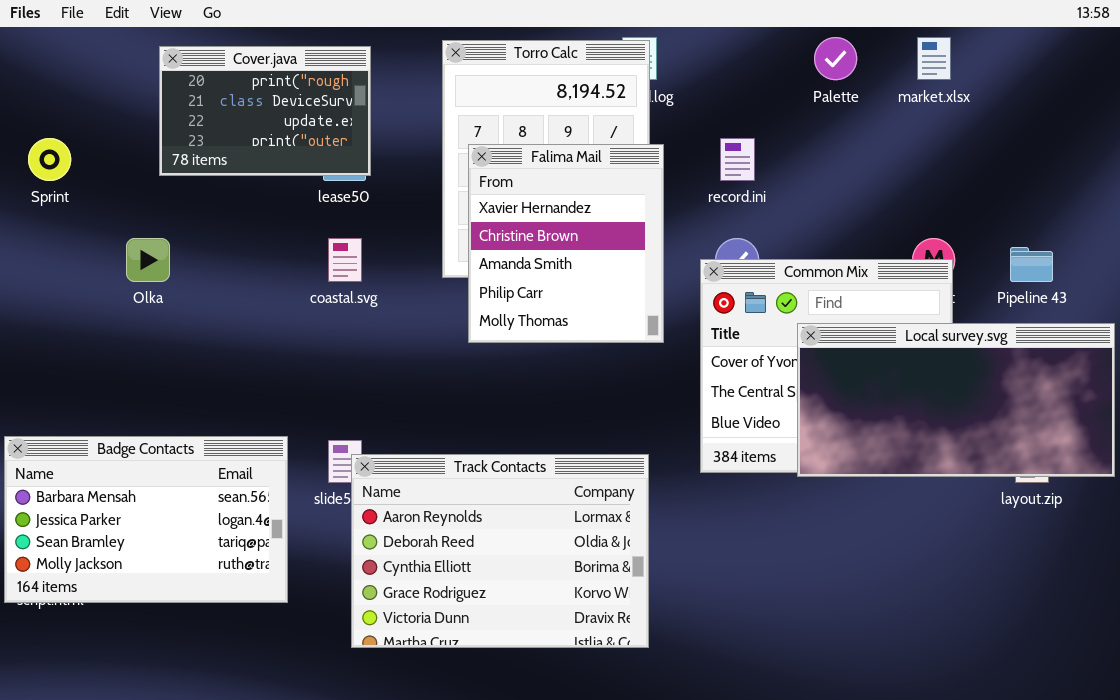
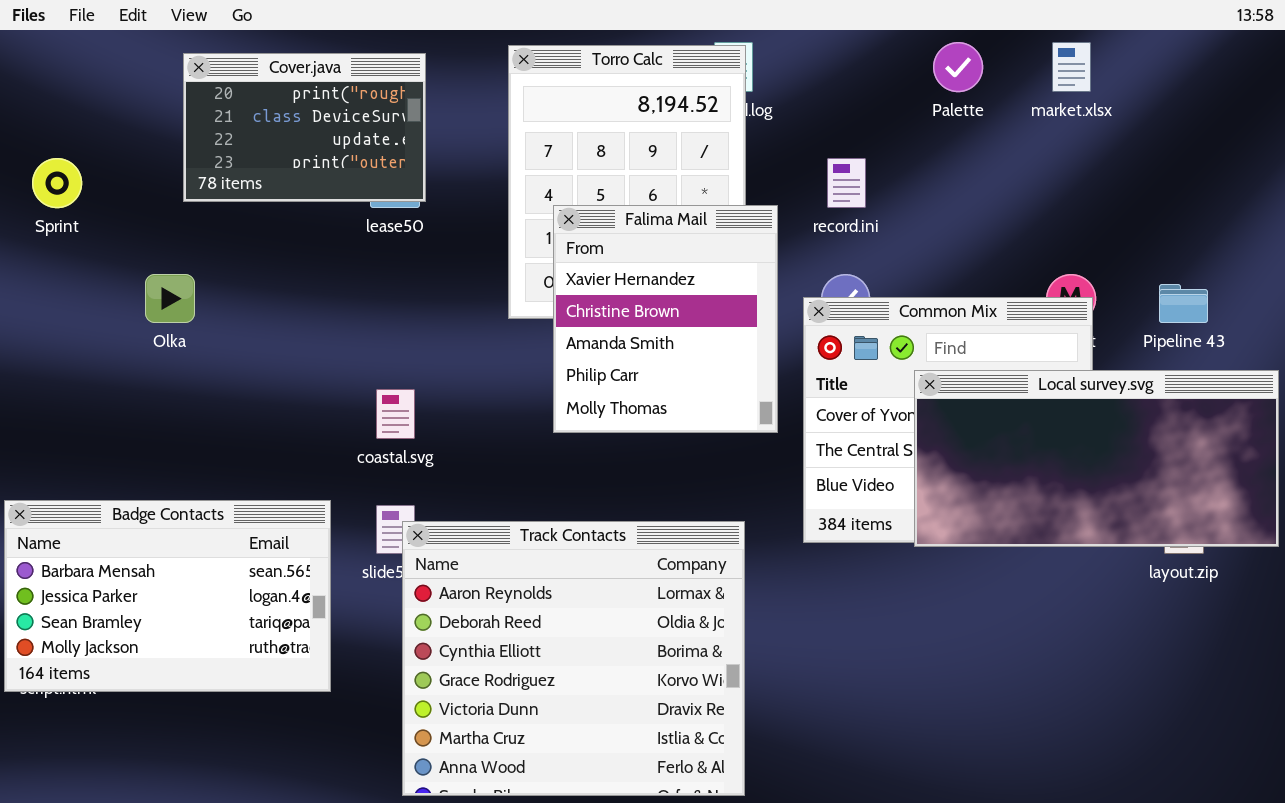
Falima Mail: [468,144,664,343] -> [553,205,778,433], moved
coastal.svg: [328,238,362,282] -> [376,389,415,439], moved
Track Contacts: [351,454,649,648] -> [402,521,745,796], resized

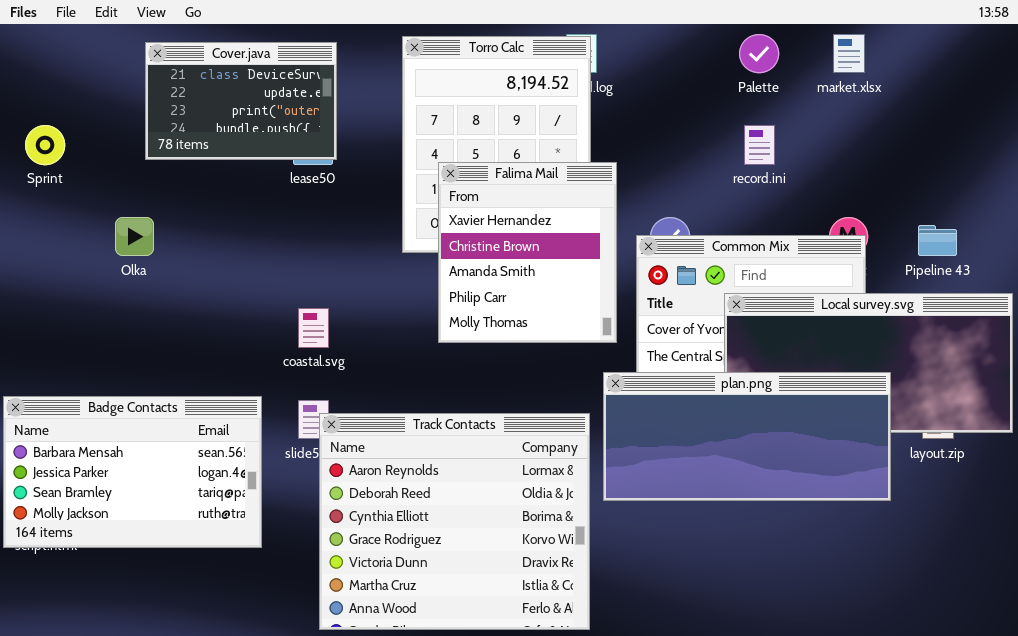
Cover.java: [183,53,426,202] -> [145,42,337,160], scrolled down 1 row
record.ini: [827,158,866,208] -> [744,125,775,165], moved
plan.png: none -> [603,372,891,501], opened

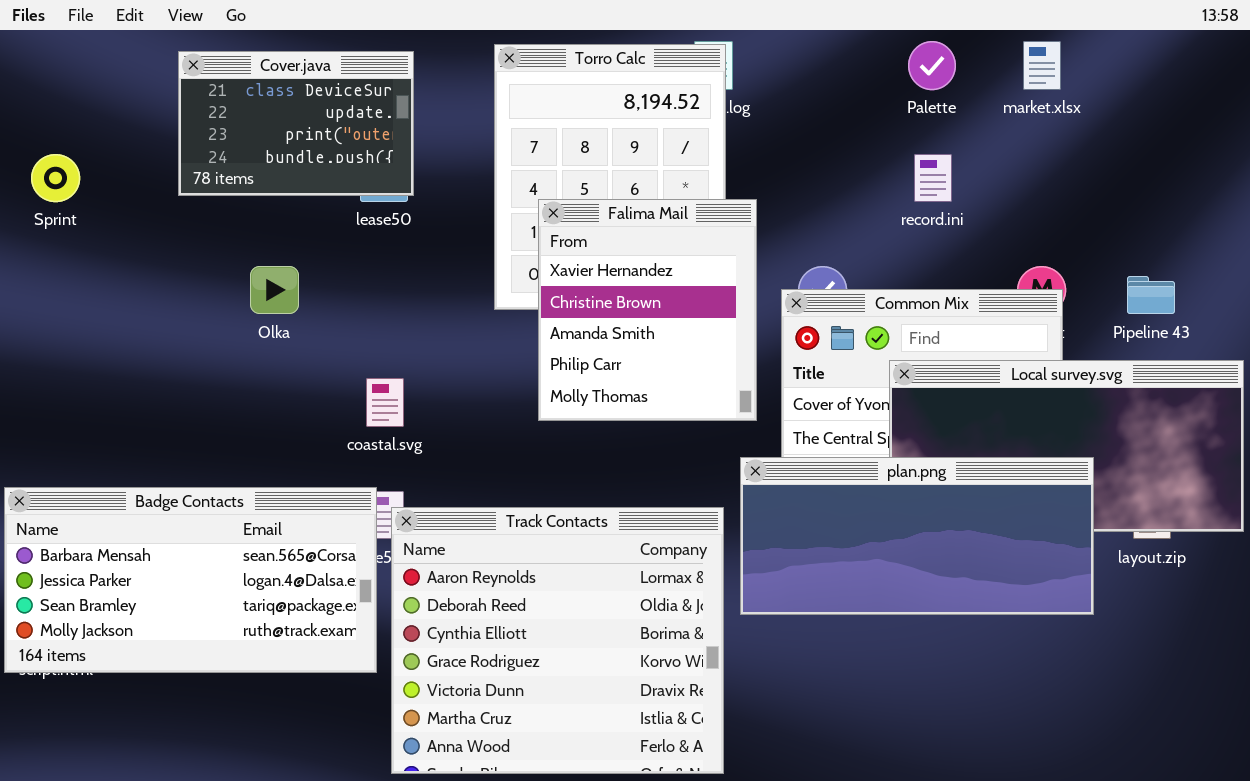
Olka: [115,217,154,256] -> [250,266,299,314], moved
Badge Contacts: [3,396,262,548] -> [4,487,377,673], resized

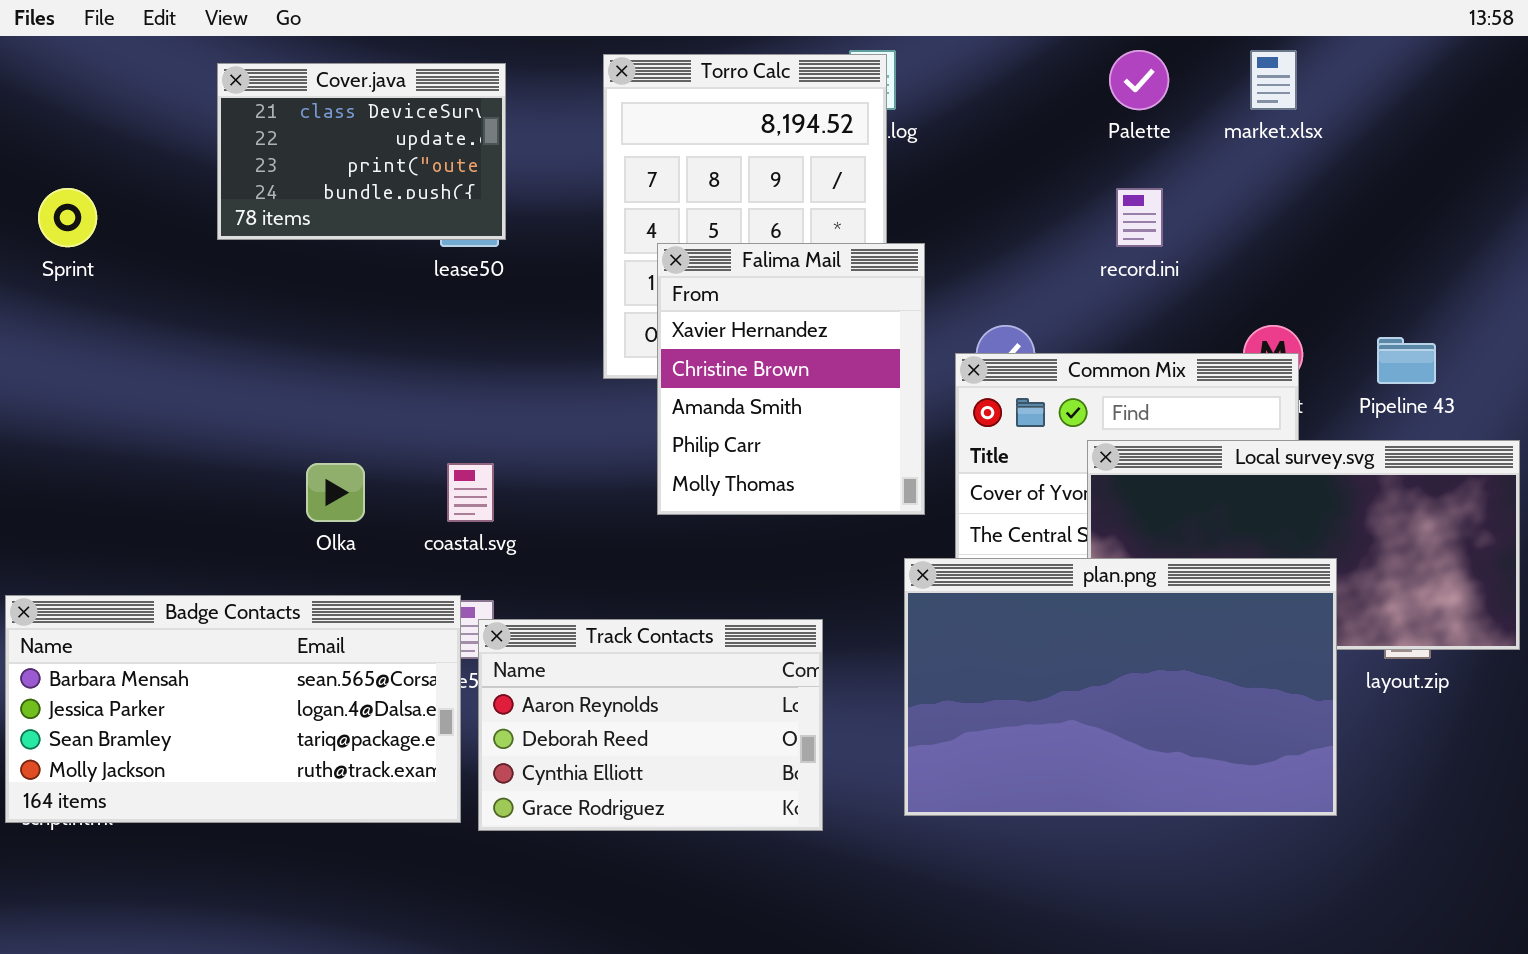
Olka: [250,266,299,314] -> [306,463,365,522], moved
plan.png: [740,457,1094,615] -> [904,558,1337,816], resized
Track Contacts: [391,507,724,774] -> [478,619,823,831], resized

